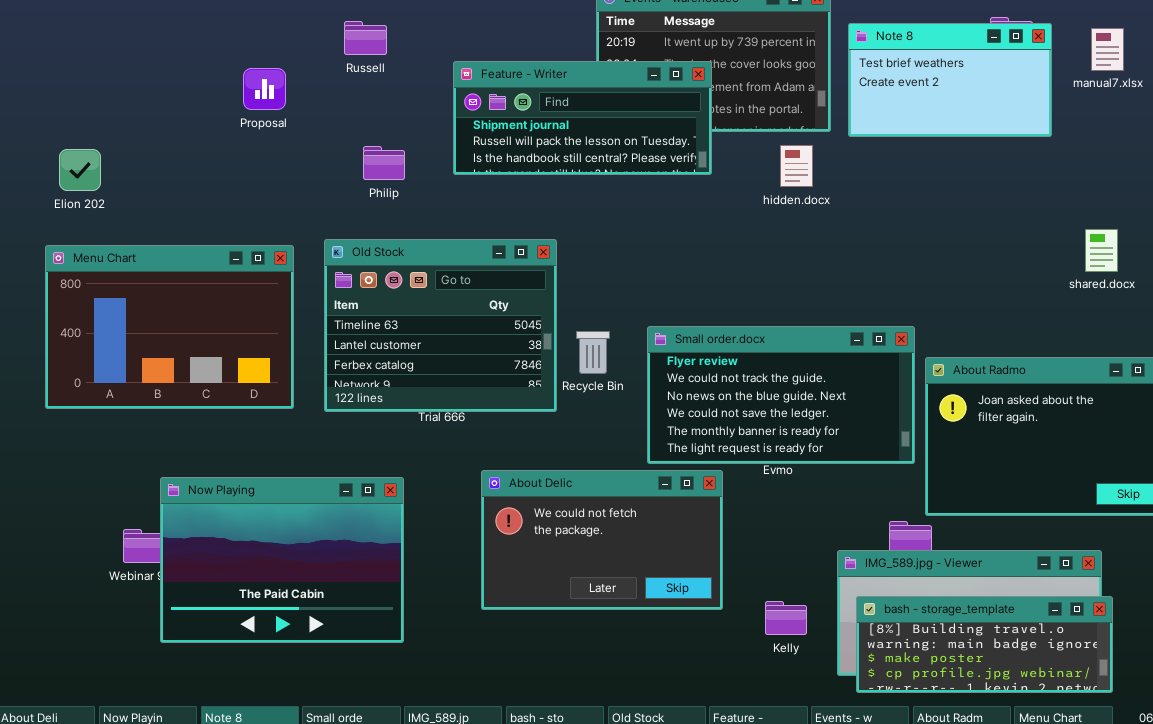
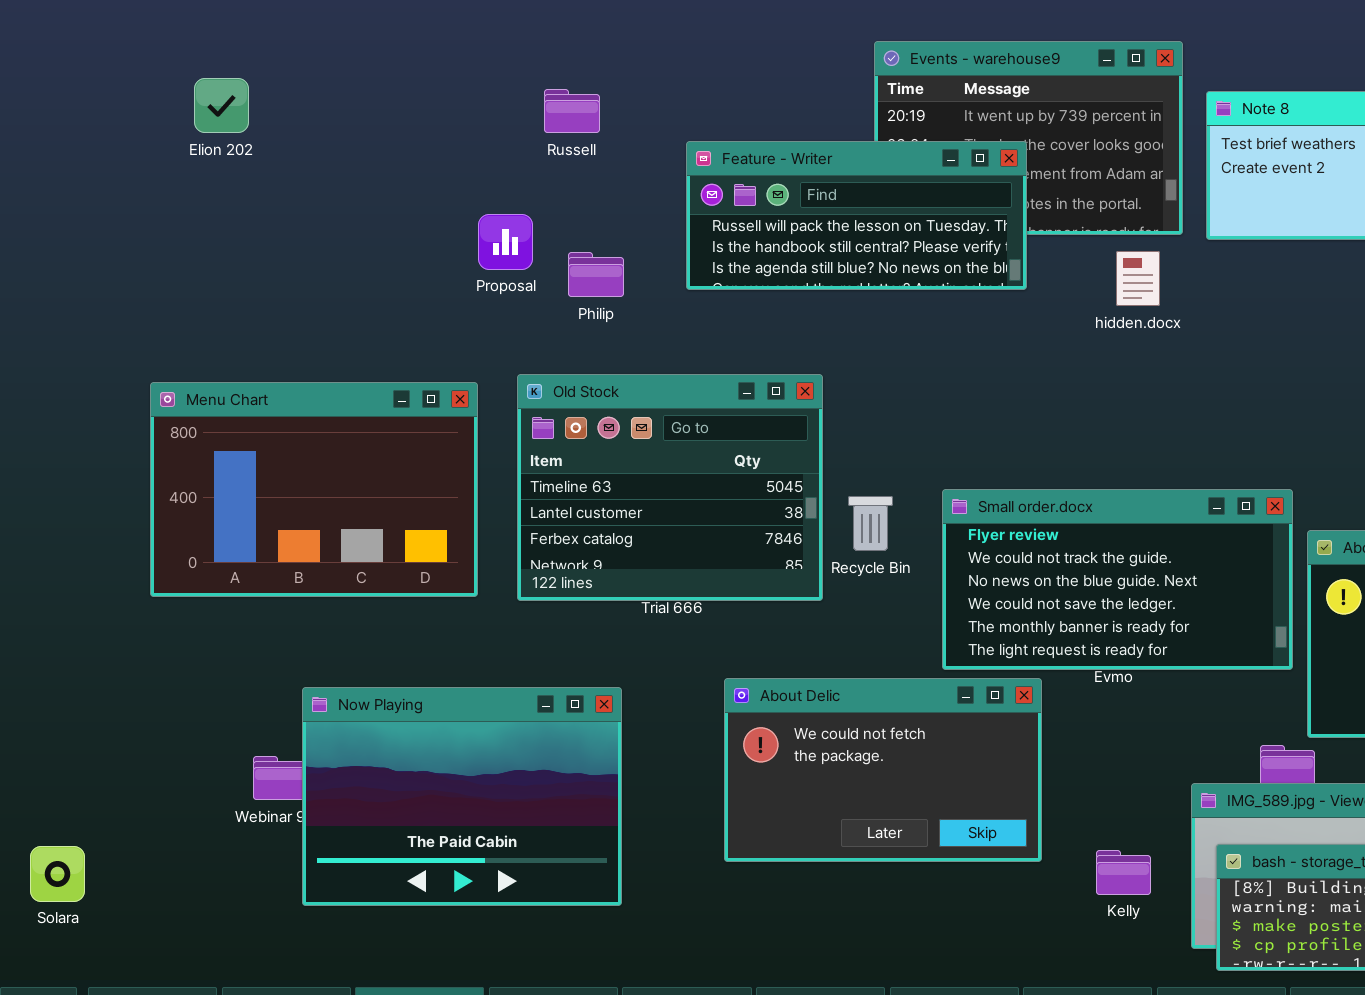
Feature - Writer: [453,61,712,175] -> [686,141,1027,290], scrolled down 1 row
Proposal: [243,68,286,110] -> [478,214,533,270], moved
Elion 202: [59,149,101,191] -> [194,78,249,133], moved

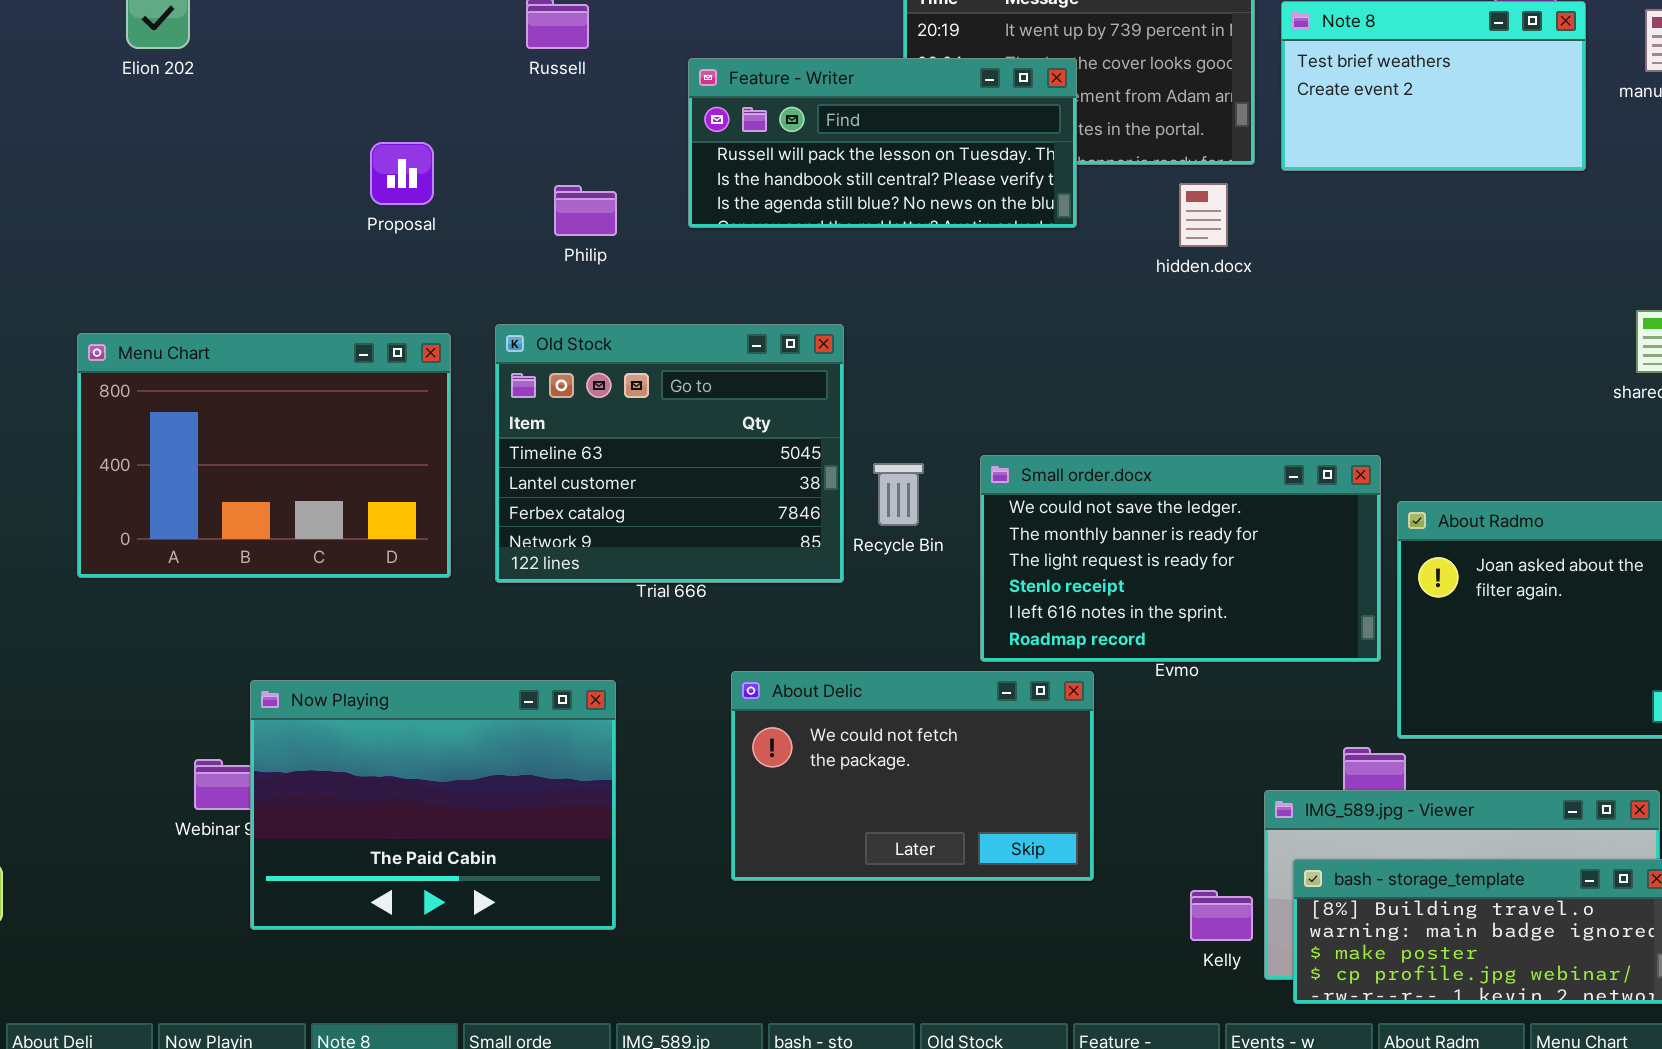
Proposal: [478,214,533,270] -> [370,142,434,205], moved
Small order.docx: [942,489,1293,670] -> [980,455,1381,662], scrolled down 3 rows
Kelly: [1096,850,1151,895] -> [1190,890,1253,941], moved

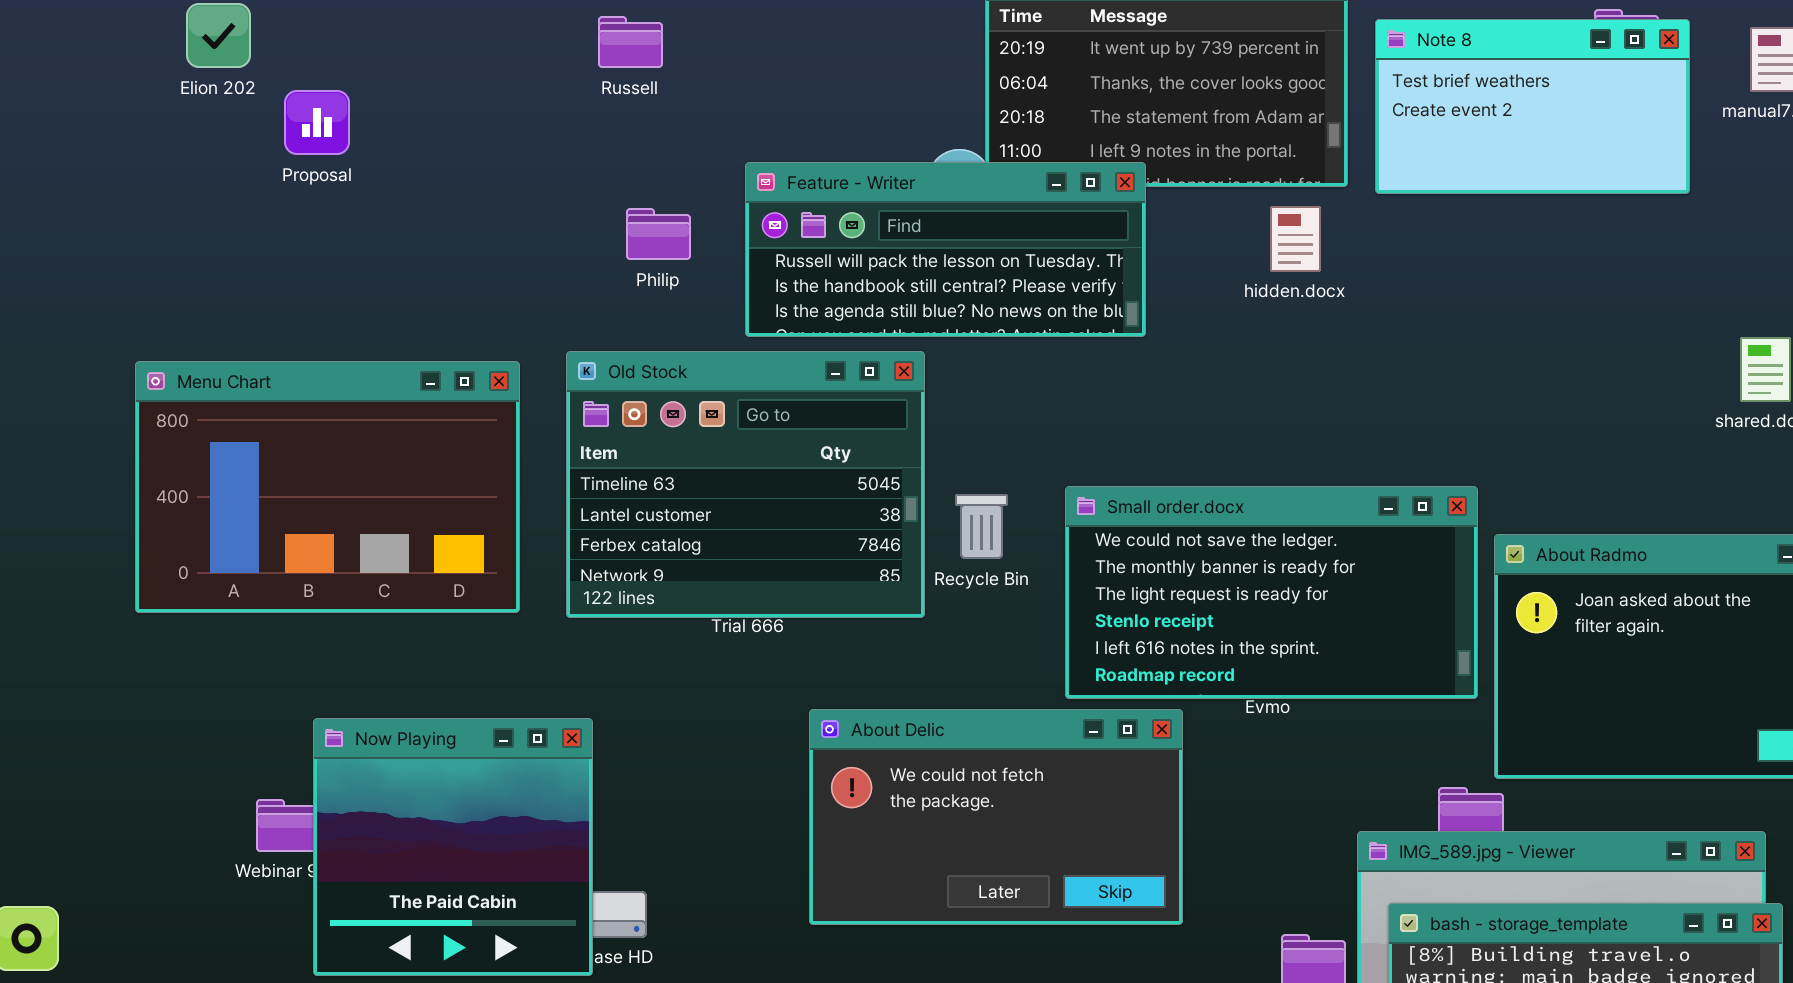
Feature - Writer: [688,58,1077,228] -> [745,162,1146,337], moved
Proposal: [370,142,434,205] -> [284,90,350,155], moved
Now Playing: [250,680,616,930] -> [313,718,593,976], resized

